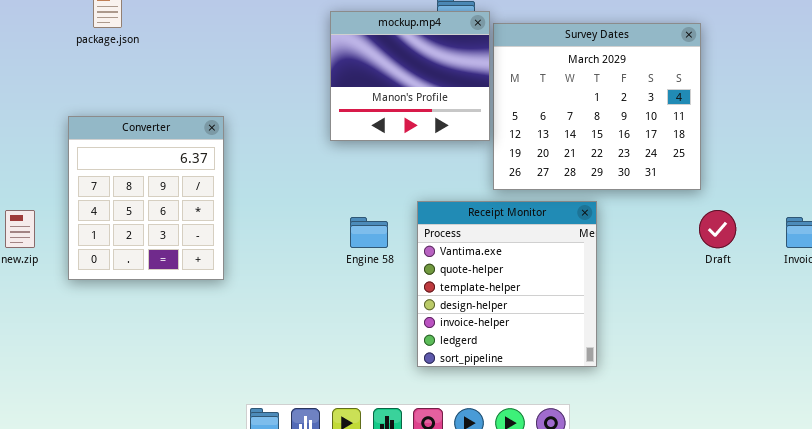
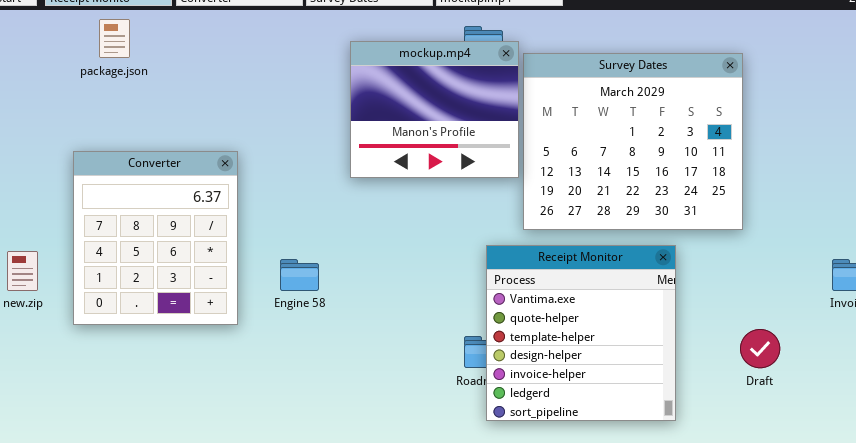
Receipt Monitor: [417,201,597,367] -> [486,245,676,421], moved
Draft: [699,210,736,248] -> [740,329,780,368], moved
Engine 58: [350,217,388,248] -> [280,259,319,291], moved

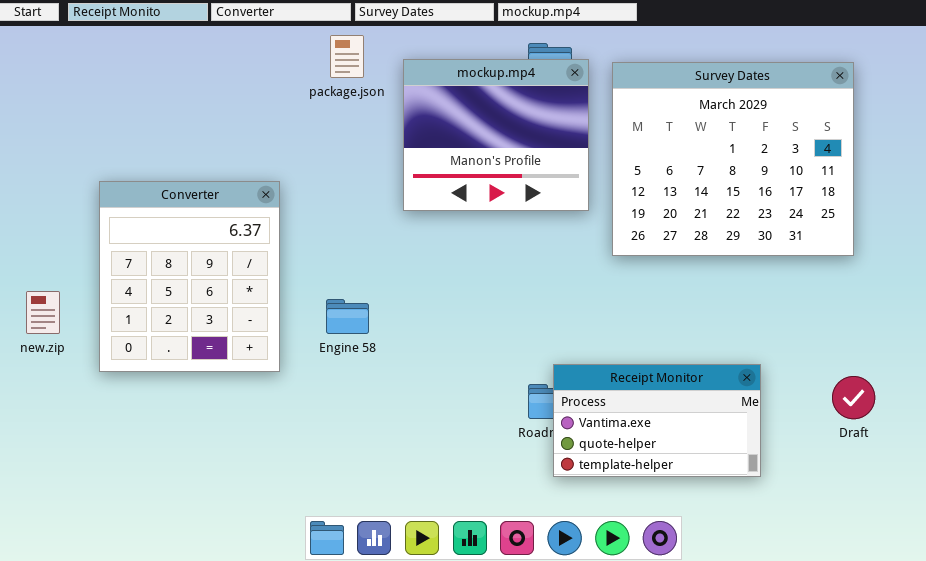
package.json: [99,19,130,58] -> [330,35,364,78], moved
Survey Dates: [523,53,743,230] -> [612,62,854,256], moved
Receipt Monitor: [486,245,676,421] -> [553,364,761,477], resized

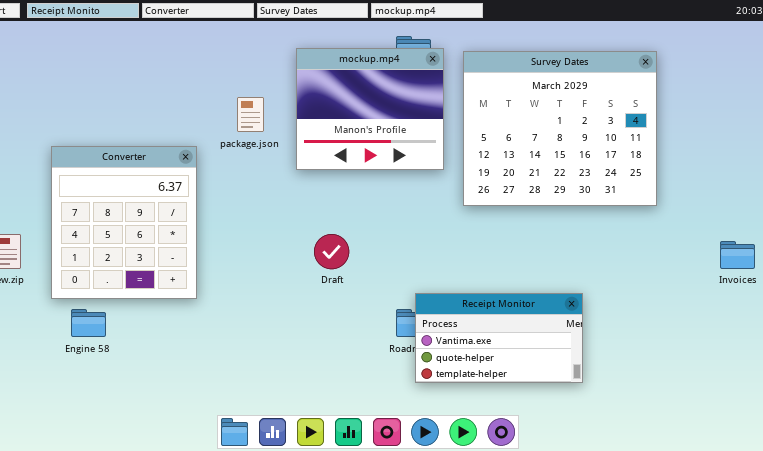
package.json: [330,35,364,78] -> [237,97,264,132], moved
Engine 58: [326,299,369,334] -> [71,309,106,337], moved
Draft: [832,376,875,419] -> [314,234,349,269], moved

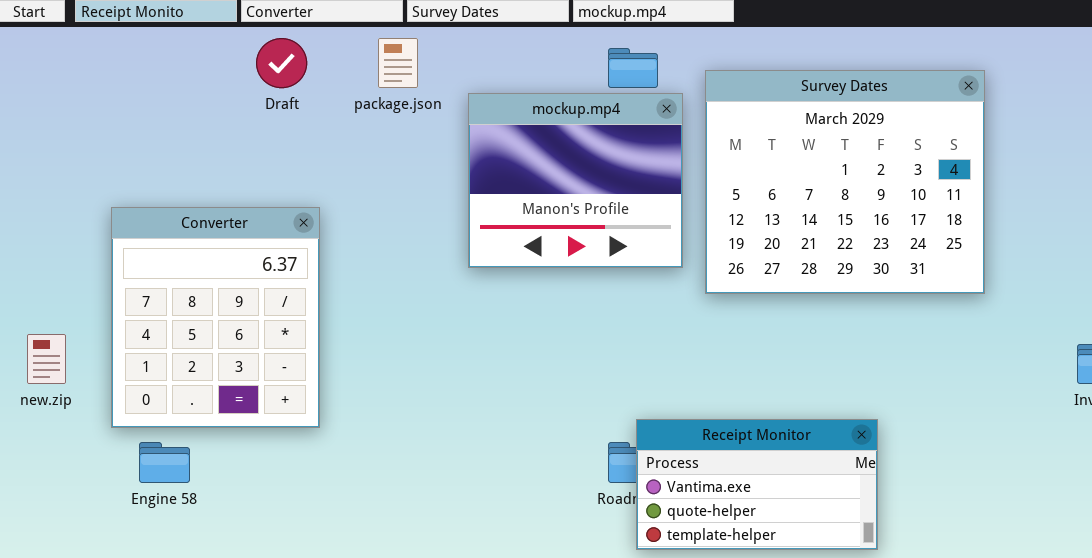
mockup.mp4: [296,48,444,170] -> [468,93,683,268], moved
package.json: [237,97,264,132] -> [378,38,418,88], moved
Draft: [314,234,349,269] -> [256,38,307,88], moved

